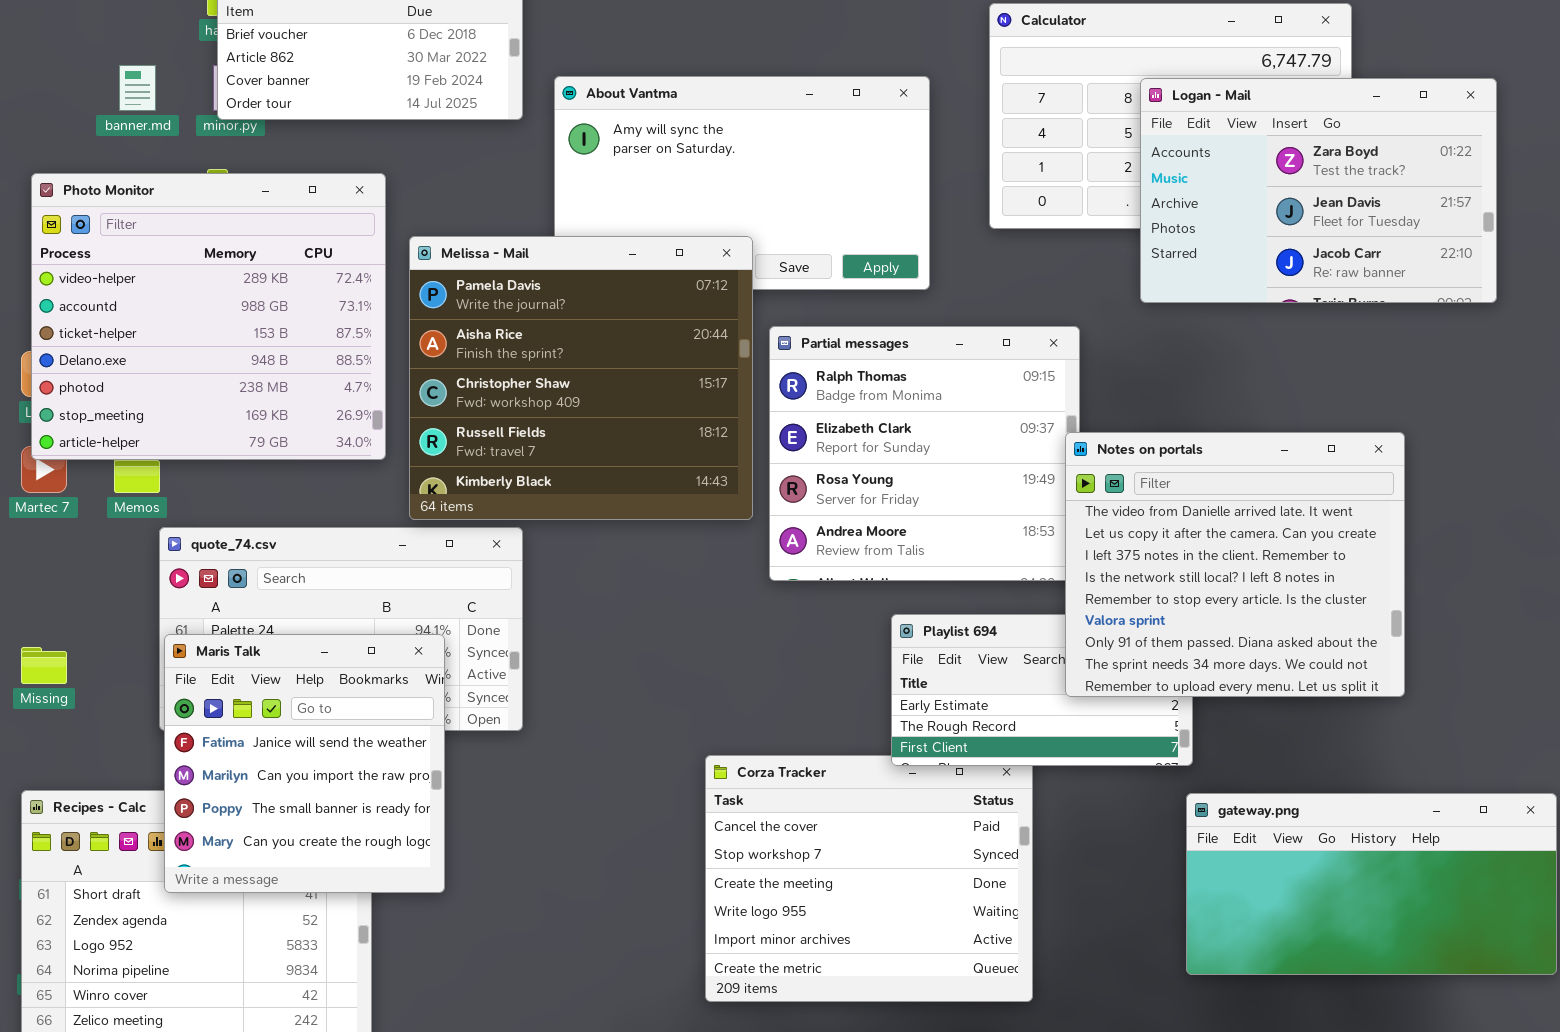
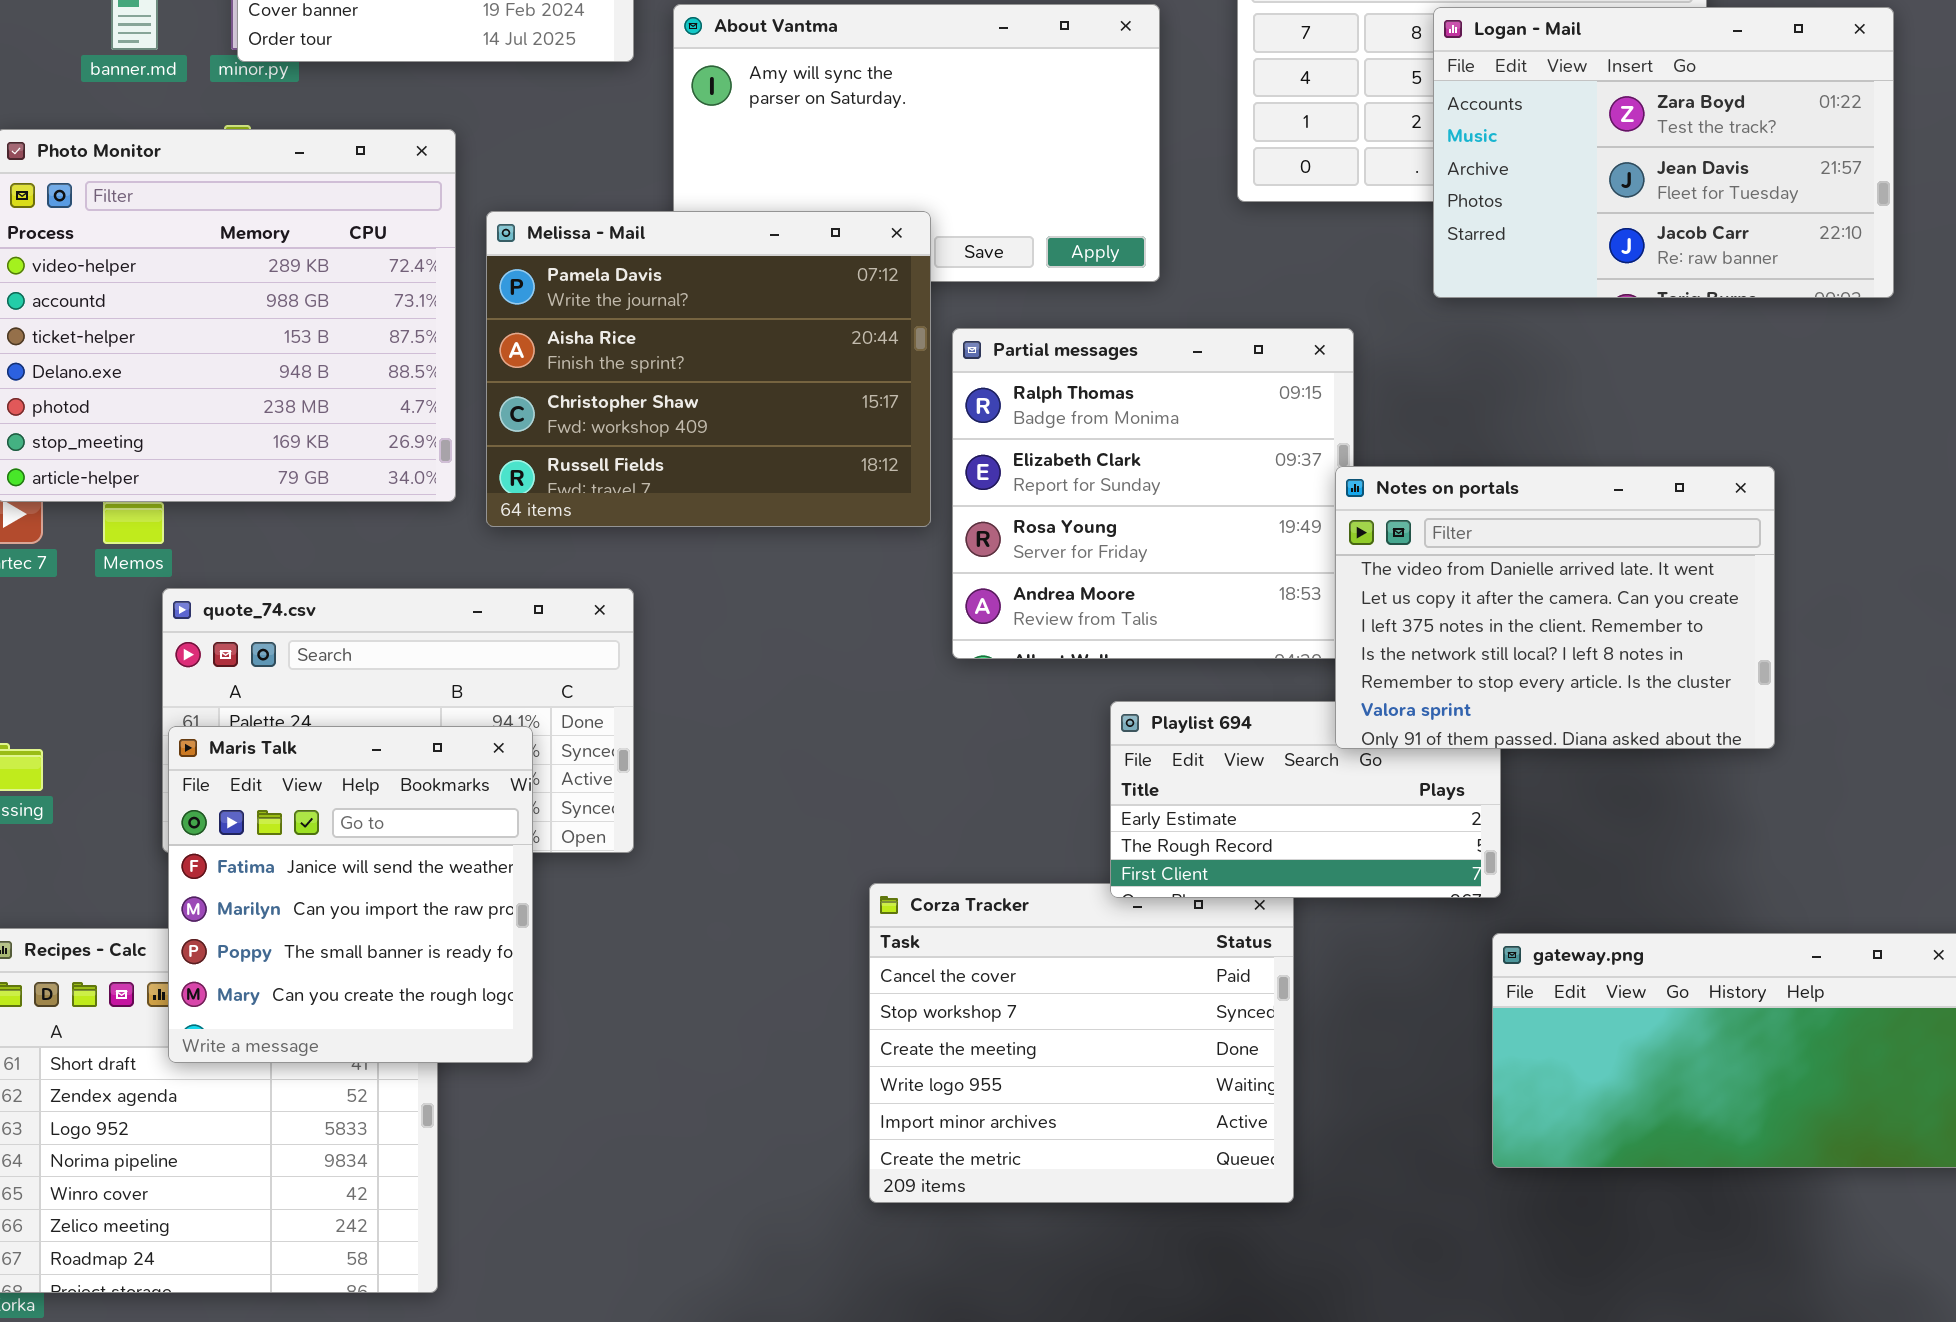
Melissa - Mail: [409,236,753,520] -> [486,211,931,527], resized
Notes on portals: [1065,432,1405,697] -> [1335,466,1775,749], resized

